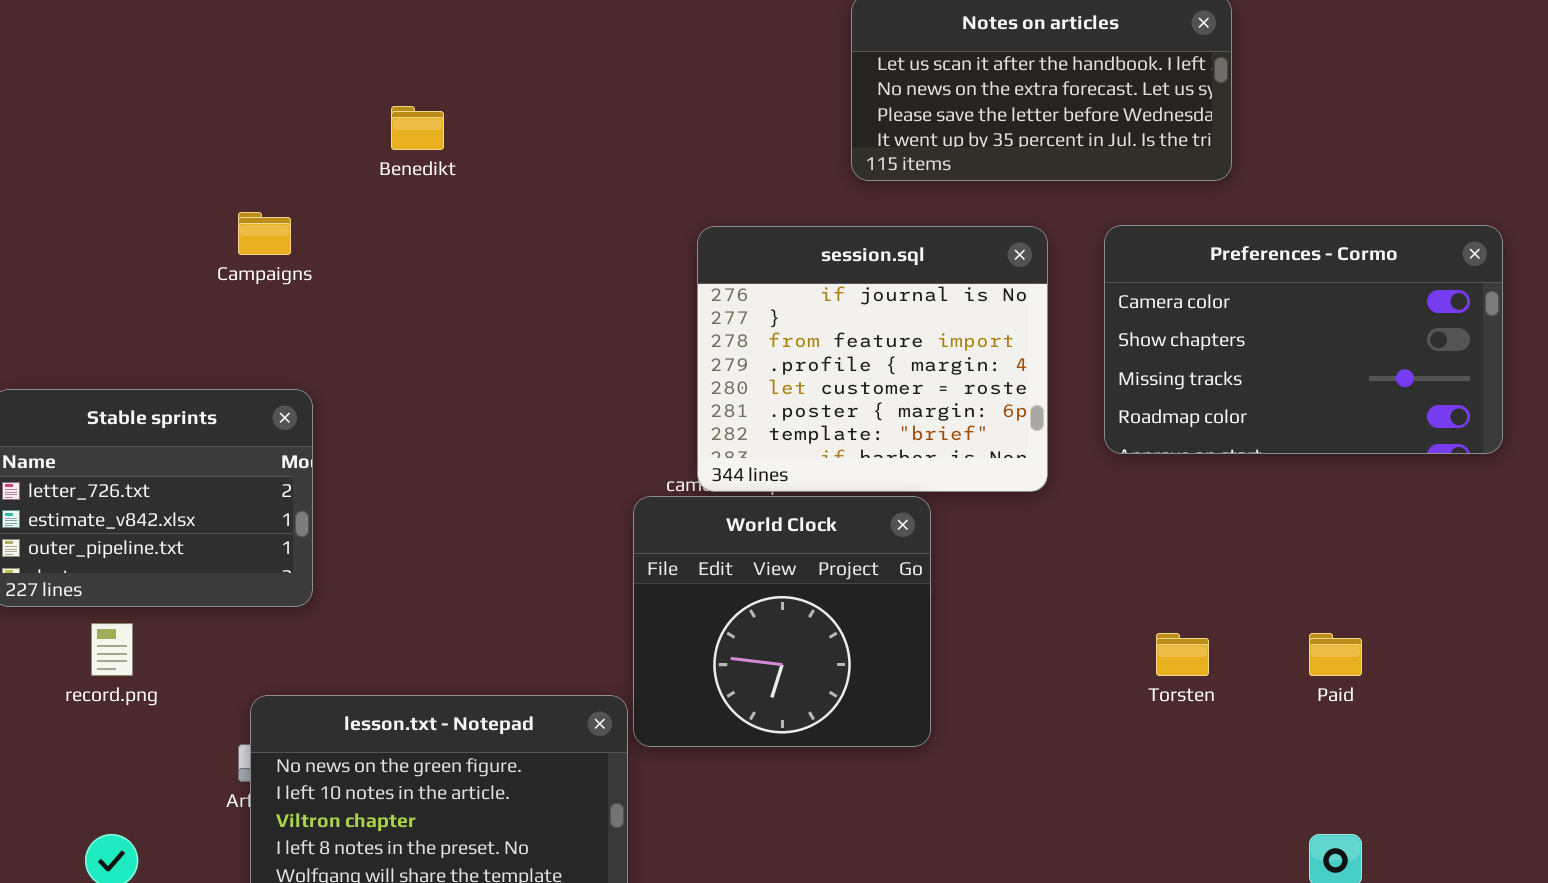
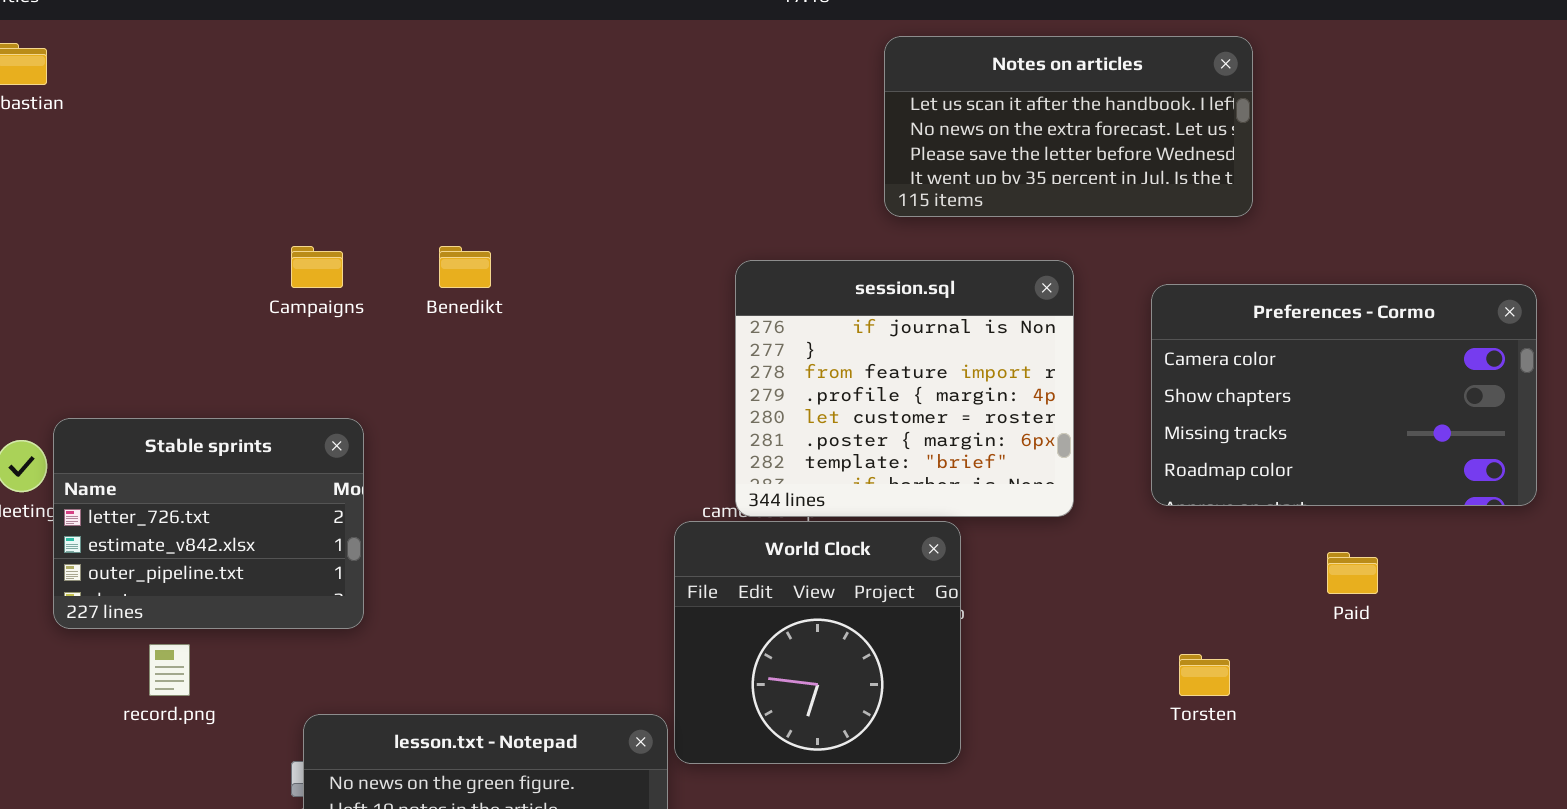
Benedikt: [391,106,444,150] -> [439,246,491,288], moved
Preferences - Cormo: [1104,225,1503,454] -> [1151,284,1537,506], moved
Paid: [1309,633,1362,676] -> [1327,552,1378,594], moved

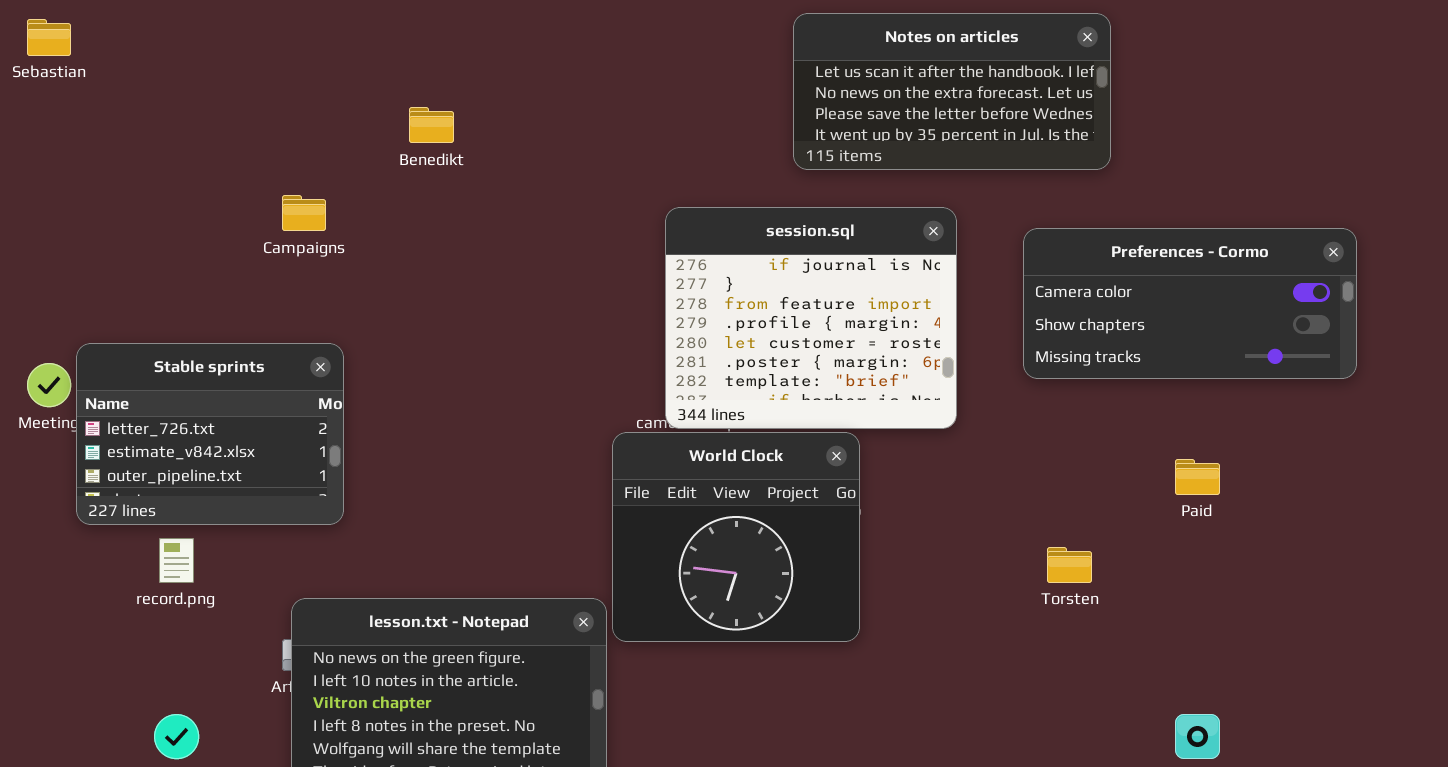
Benedikt: [439,246,491,288] -> [409,107,454,143], moved
Preferences - Cormo: [1151,284,1537,506] -> [1023,228,1357,379], resized

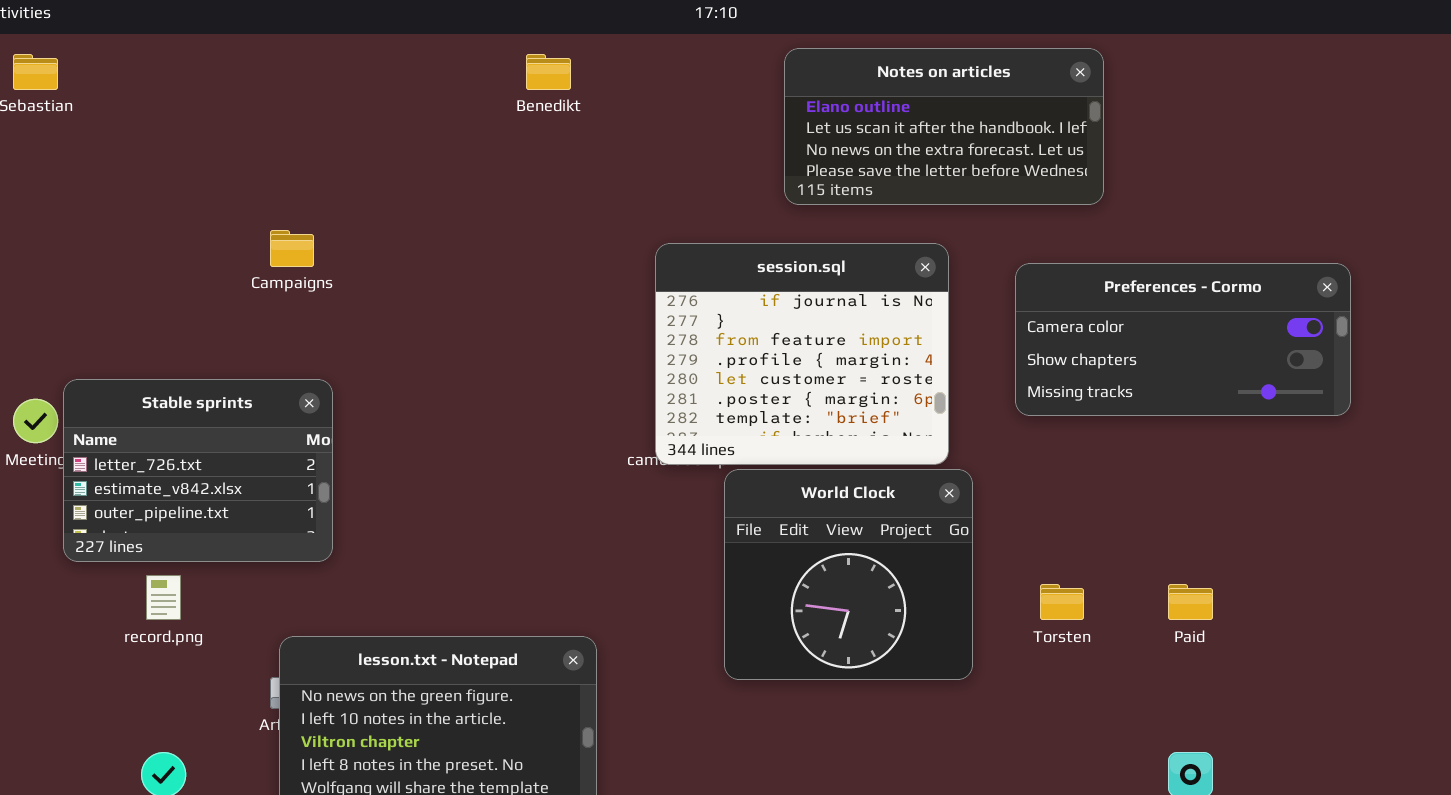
Notes on articles: [793,13,1111,170] -> [784,48,1104,205], scrolled up 1 row
Benedikt: [409,107,454,143] -> [526,54,571,90], moved
World Clock: [612,432,860,642] -> [724,469,973,680], moved
Paid: [1175,459,1220,495] -> [1168,584,1213,620], moved

